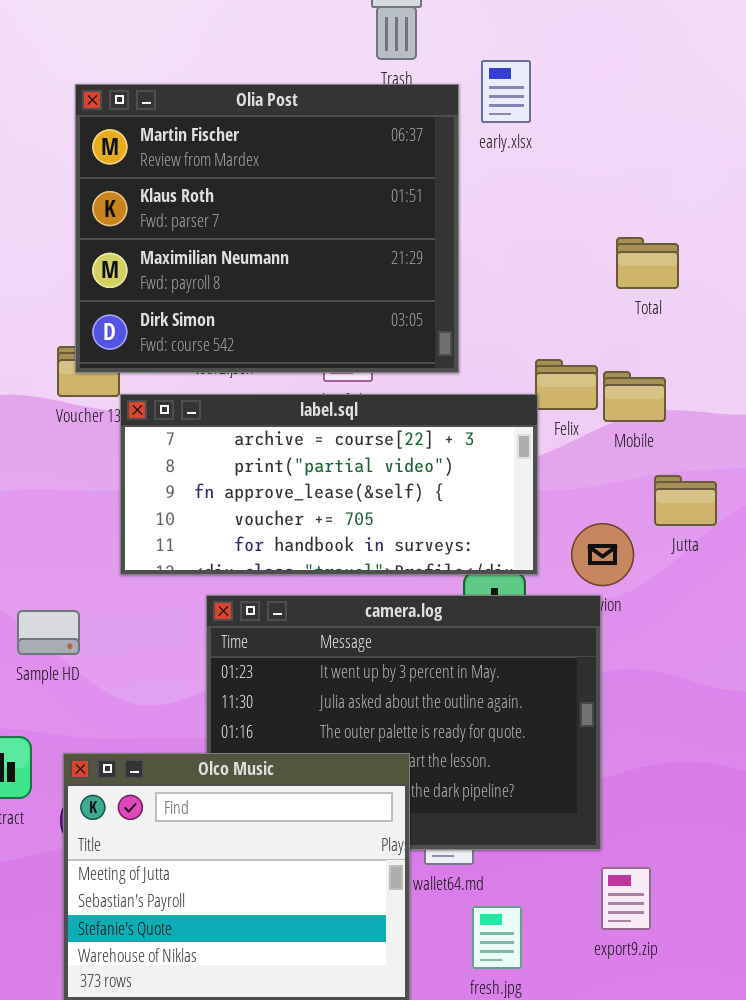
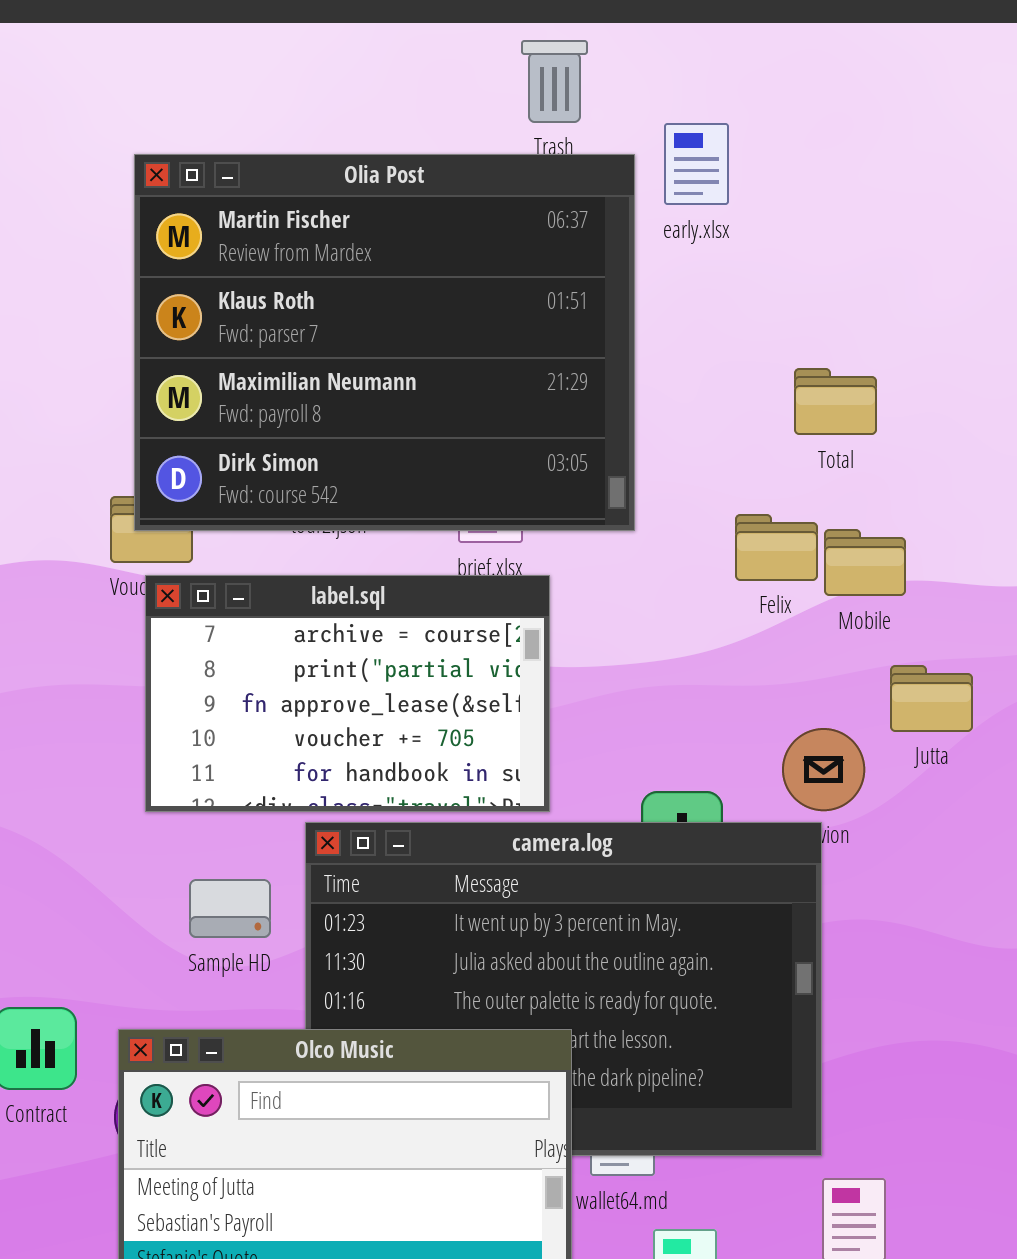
Total: [616,237,679,289] -> [794,368,877,435], moved
label.sql: [120,394,538,575] -> [145,575,550,812], moved, resized
Sample HD: [17,610,80,655] -> [189,879,271,938], moved

